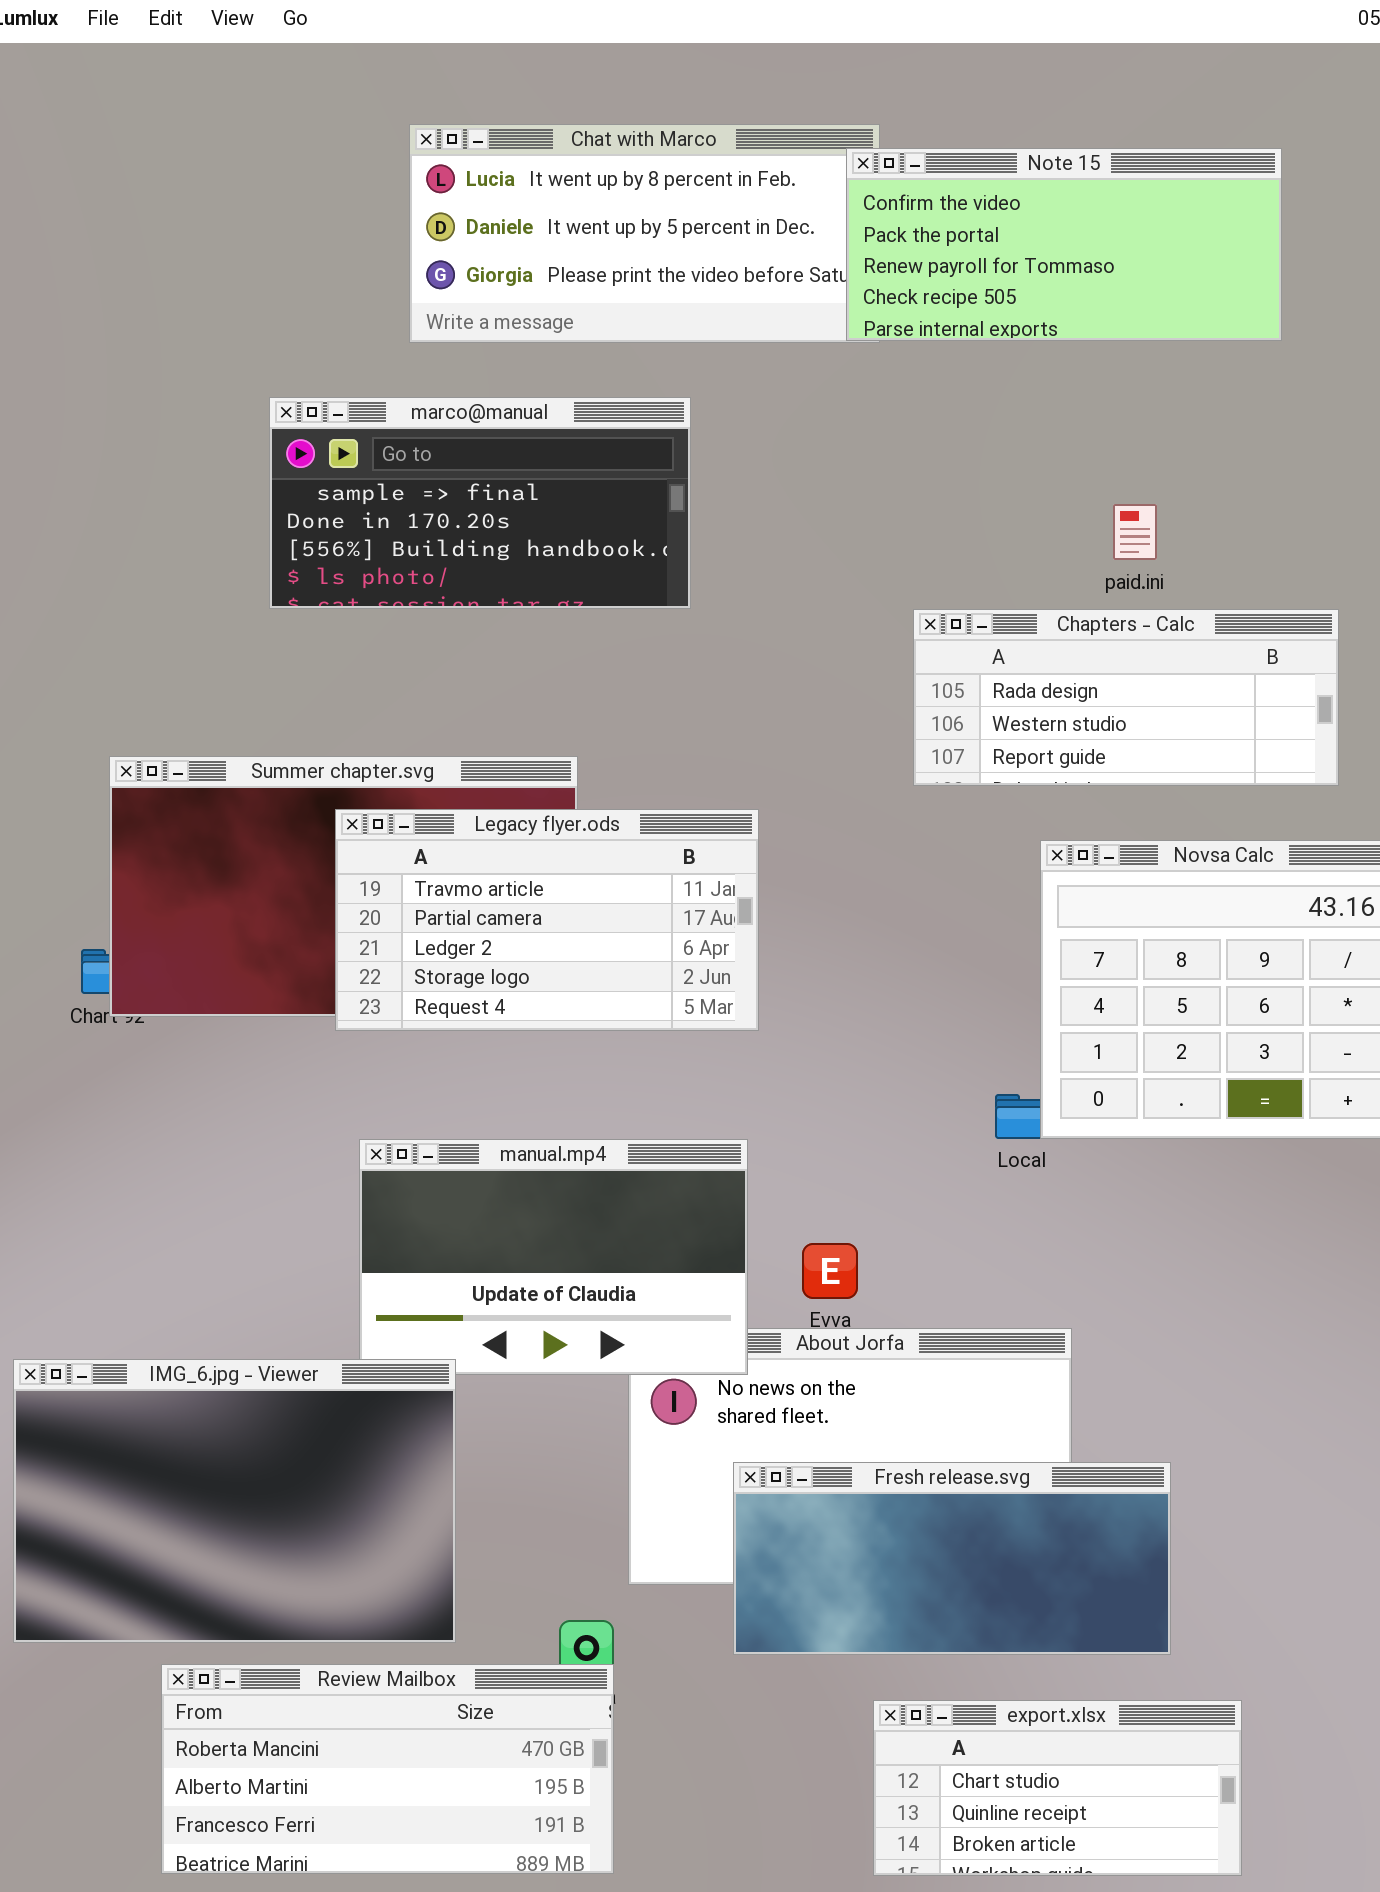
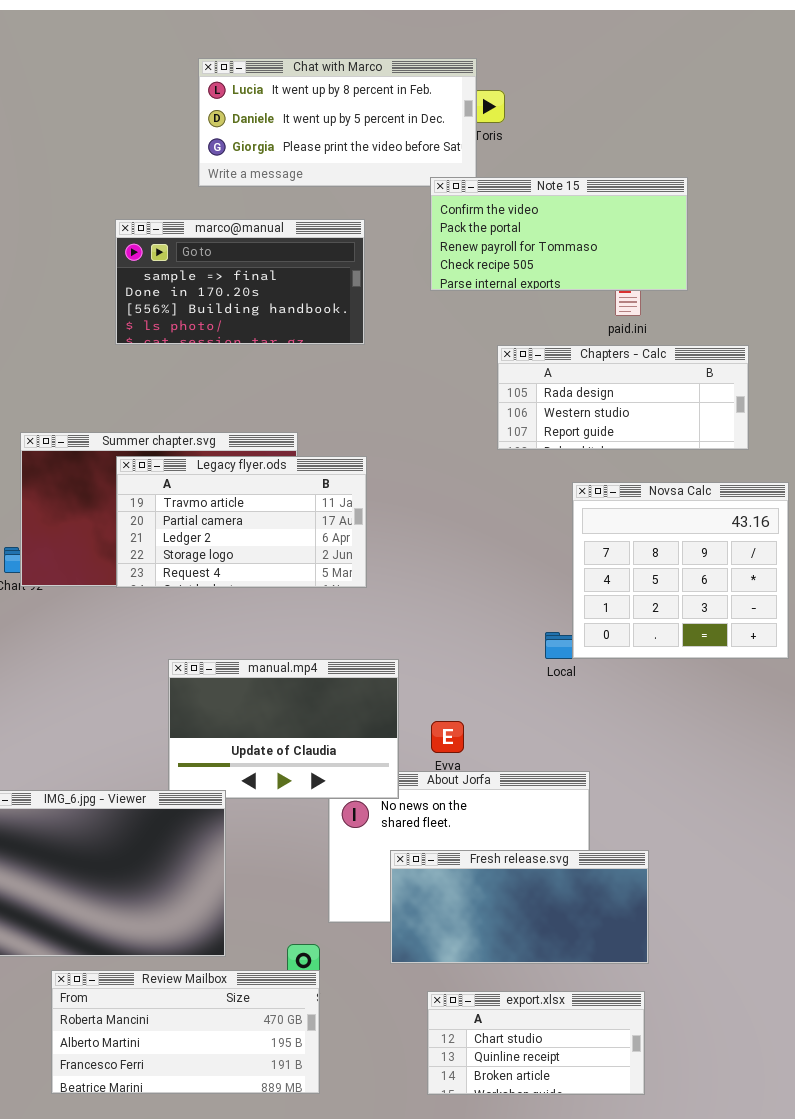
Note 15: [846,148,1282,341] -> [430,177,688,291], moved
Legacy flyer.ods: [335,809,759,1031] -> [116,456,367,588], moved
export.xlsx: [873,1700,1242,1876] -> [427,991,645,1095], moved

